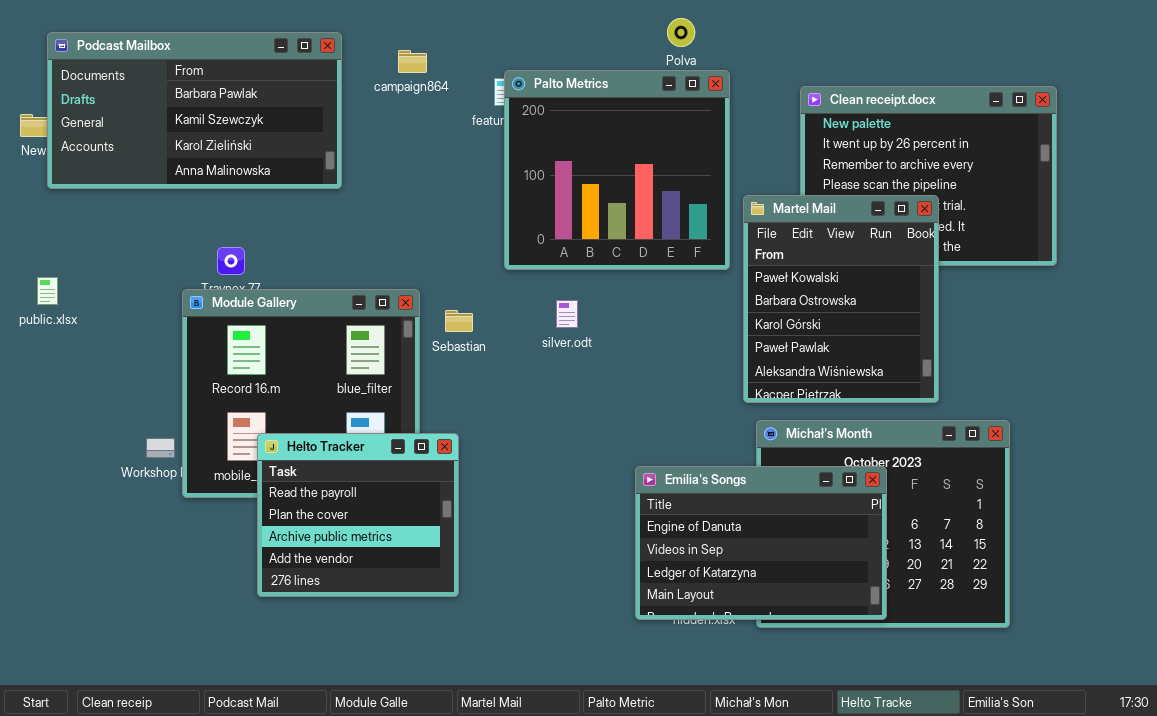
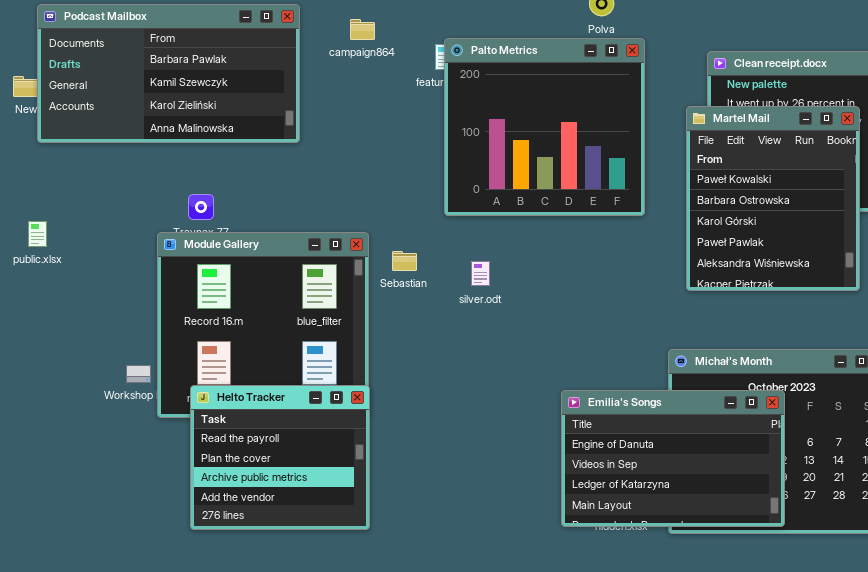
Martel Mail: [743,195,939,403] -> [686,106,860,291], moved
silver.odt: [556,300,578,328] -> [471,261,490,286], moved
Helto Tracker: [257,433,459,597] -> [190,385,370,530], moved

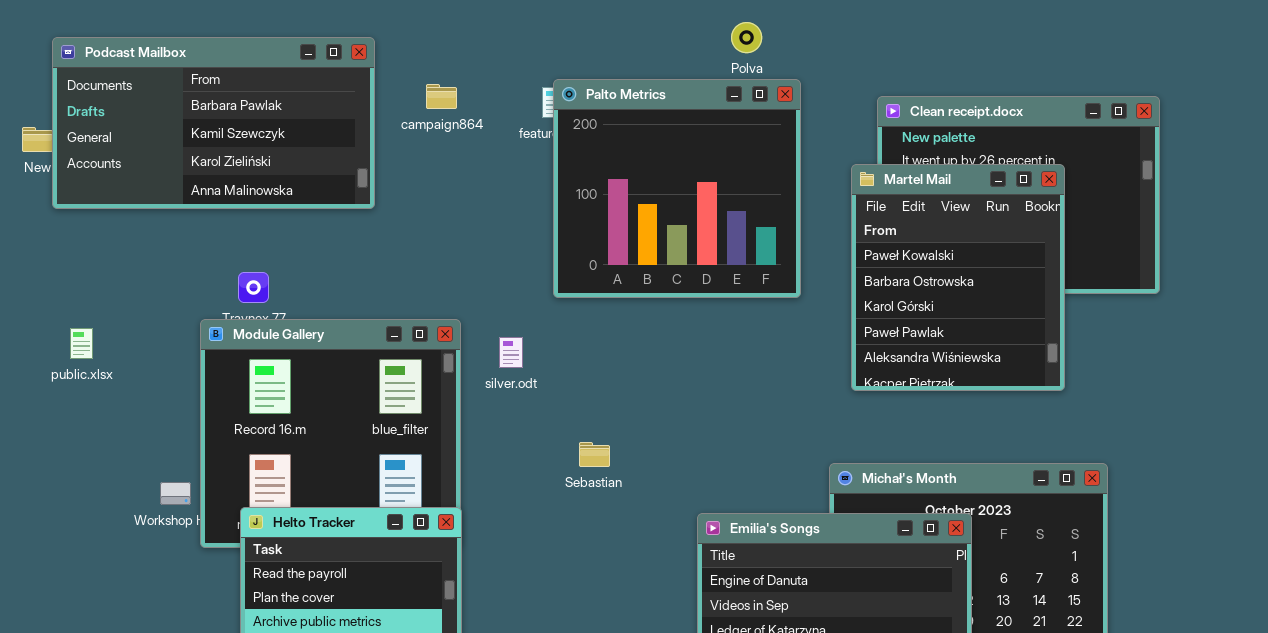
campaign864: [350,19,375,40] -> [426,84,457,109], moved
public.xlsx: [28,221,47,247] -> [70,328,93,359], moved
Sebastian: [392,251,417,271] -> [579,442,610,467], moved
silver.odt: [471,261,490,286] -> [499,337,523,368], moved

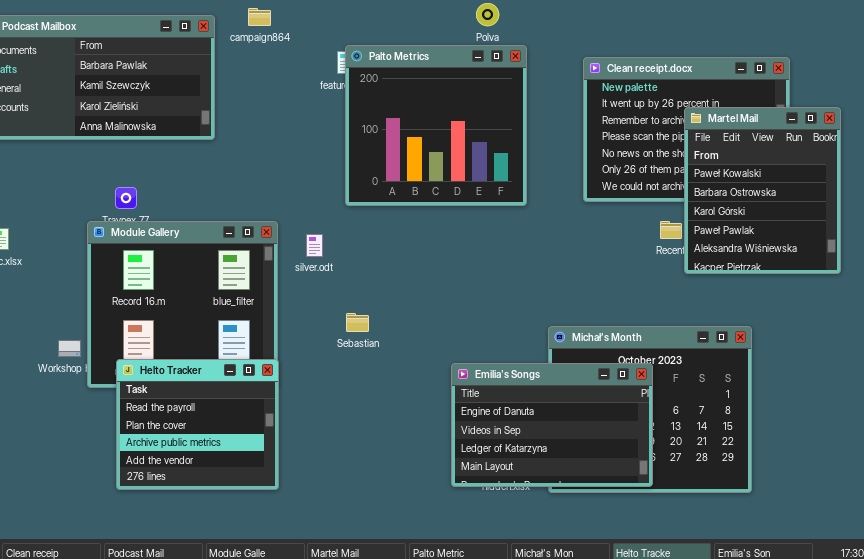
campaign864: [426,84,457,109] -> [248,8,271,26], moved
Martel Mail: [851,164,1065,391] -> [684,107,841,274], moved
Sebastian: [579,442,610,467] -> [346,313,369,332], moved

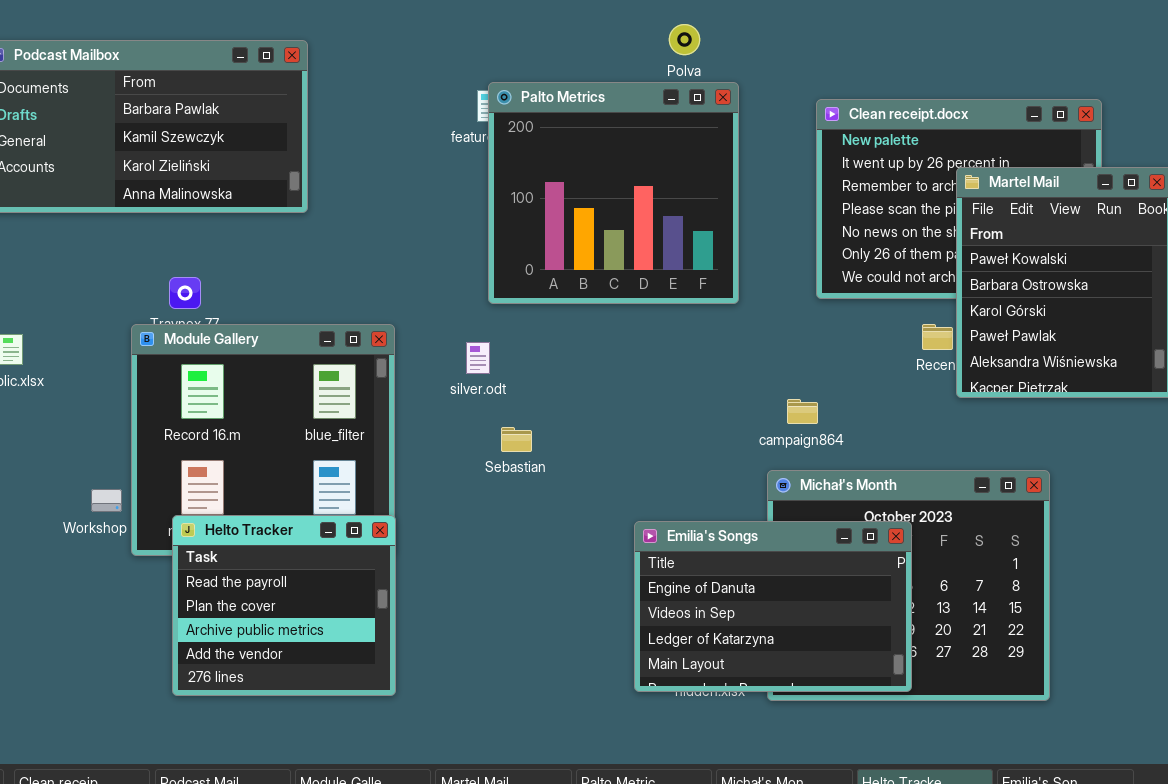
campaign864: [248,8,271,26] -> [787,399,818,424], moved
silver.odt: [306,234,323,257] -> [466,342,490,374], moved
Sebastian: [346,313,369,332] -> [501,427,532,452], moved

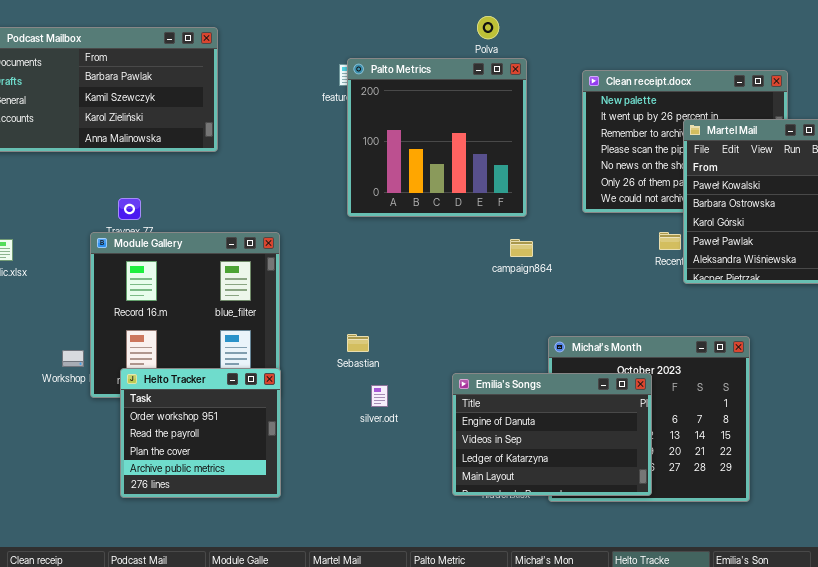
silver.odt: [466,342,490,374] -> [371,385,388,407], moved
campaign864: [787,399,818,424] -> [510,239,533,257], moved
Sebastian: [501,427,532,452] -> [347,334,369,352], moved
Helto Tracker: [172,515,396,696] -> [120,368,281,498], scrolled up 1 row

